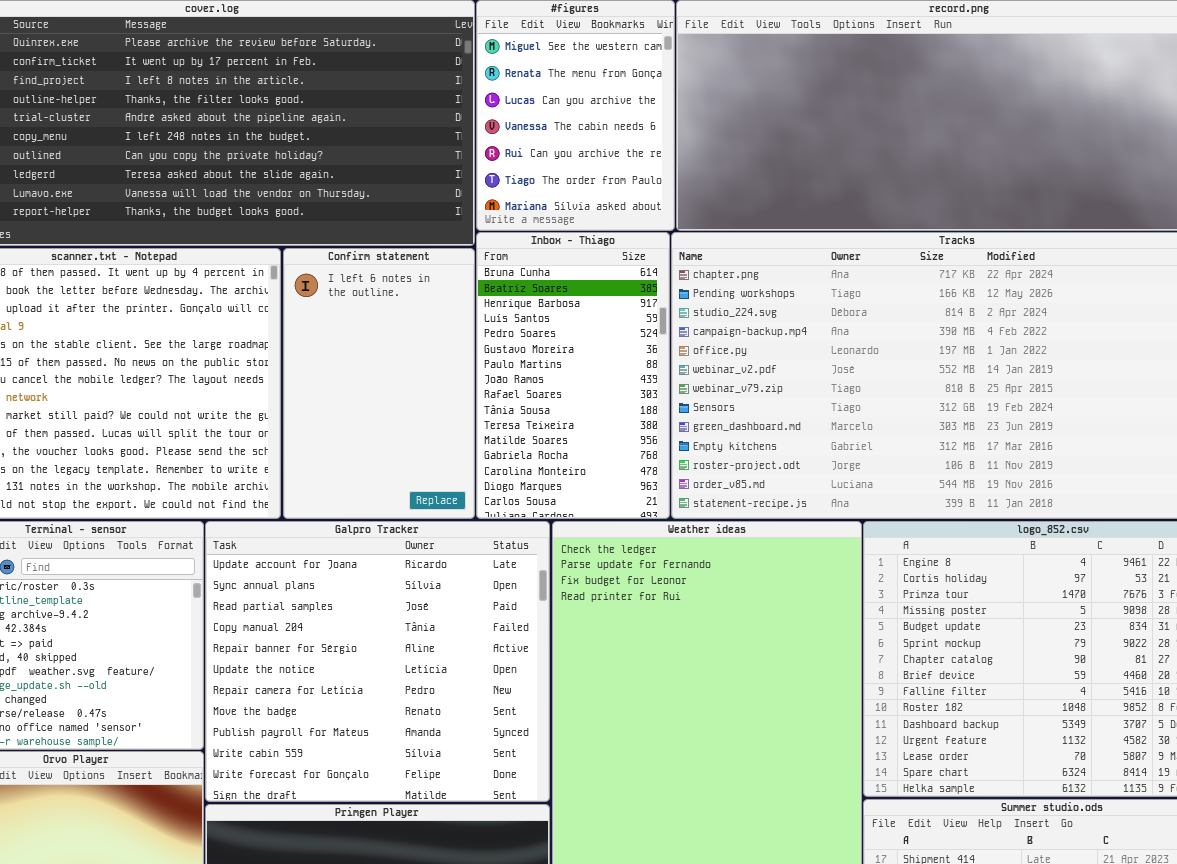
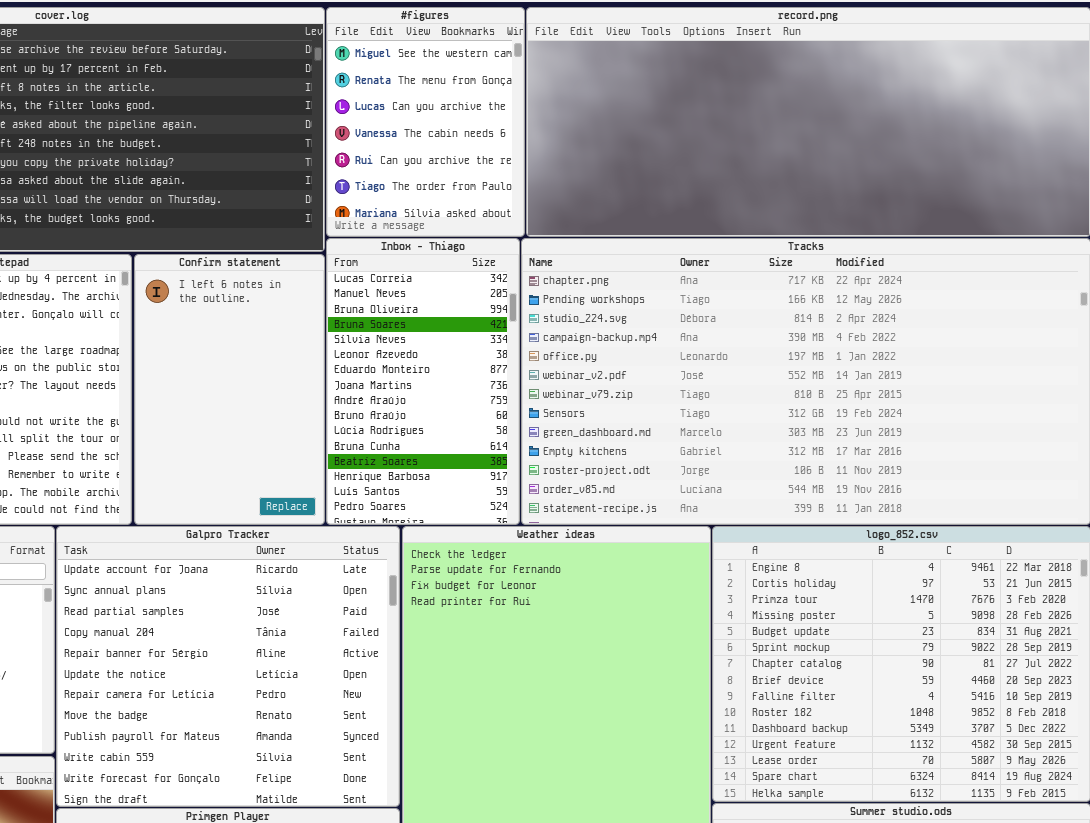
Inbox - Thiago: [476,232,670,519] -> [326,238,520,525], scrolled up 11 rows

